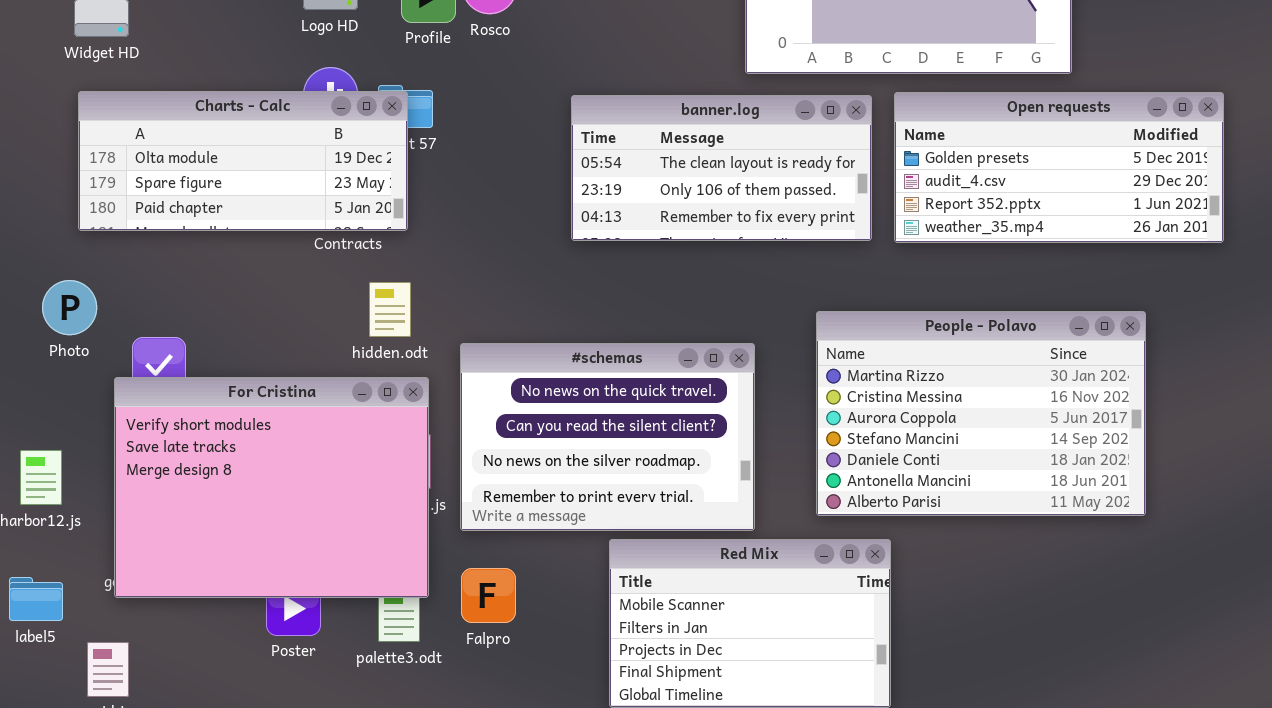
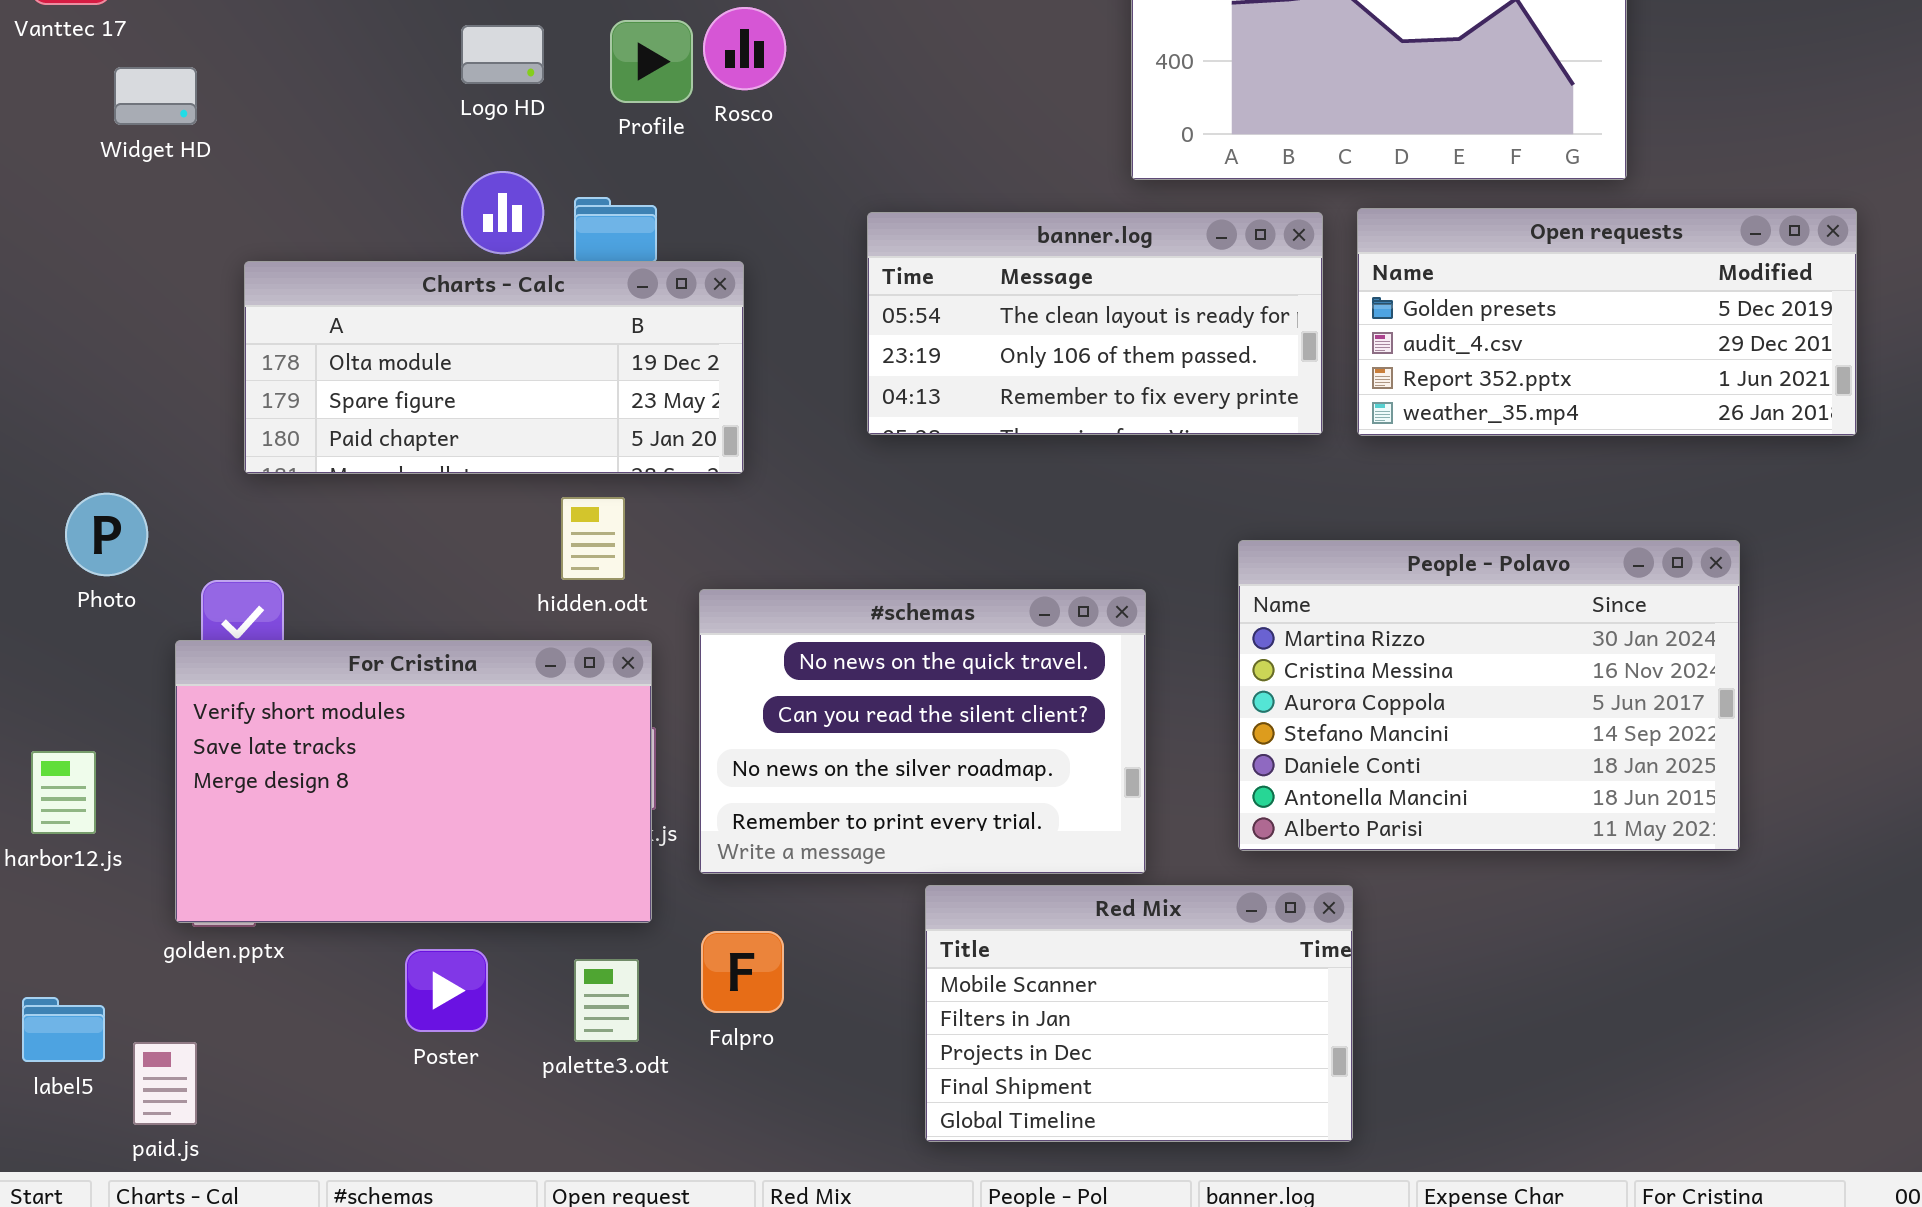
Charts - Calc: [78,91,408,231] -> [244,261,744,474], moved
For Cristina: [114,377,429,598] -> [175,640,652,923], resized
label5: [9,577,63,621] -> [22,997,105,1062], moved

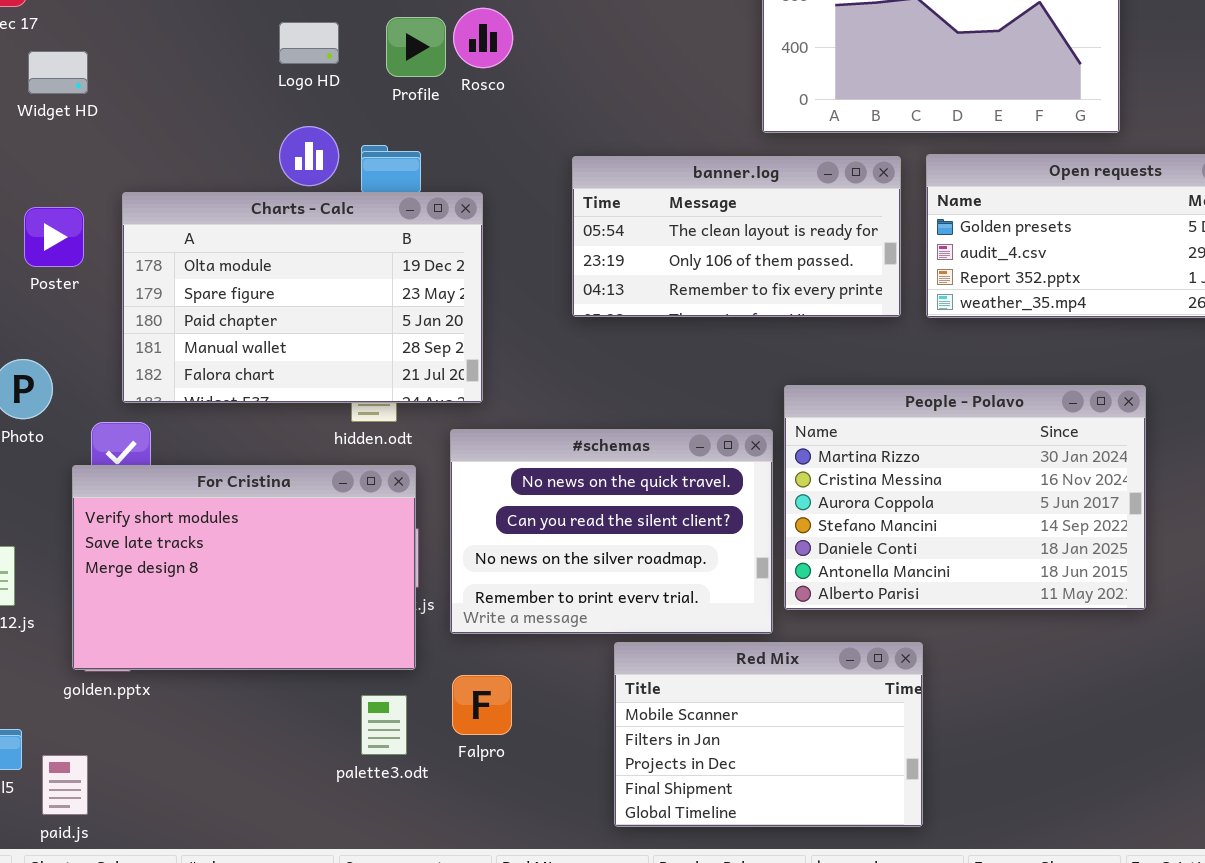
Charts - Calc: [244,261,744,474] -> [122,192,483,403], resized
People - Polavo: [1238,540,1740,851] -> [784,385,1146,610], moved
Poster: [405,949,488,1032] -> [24,207,84,267], moved

